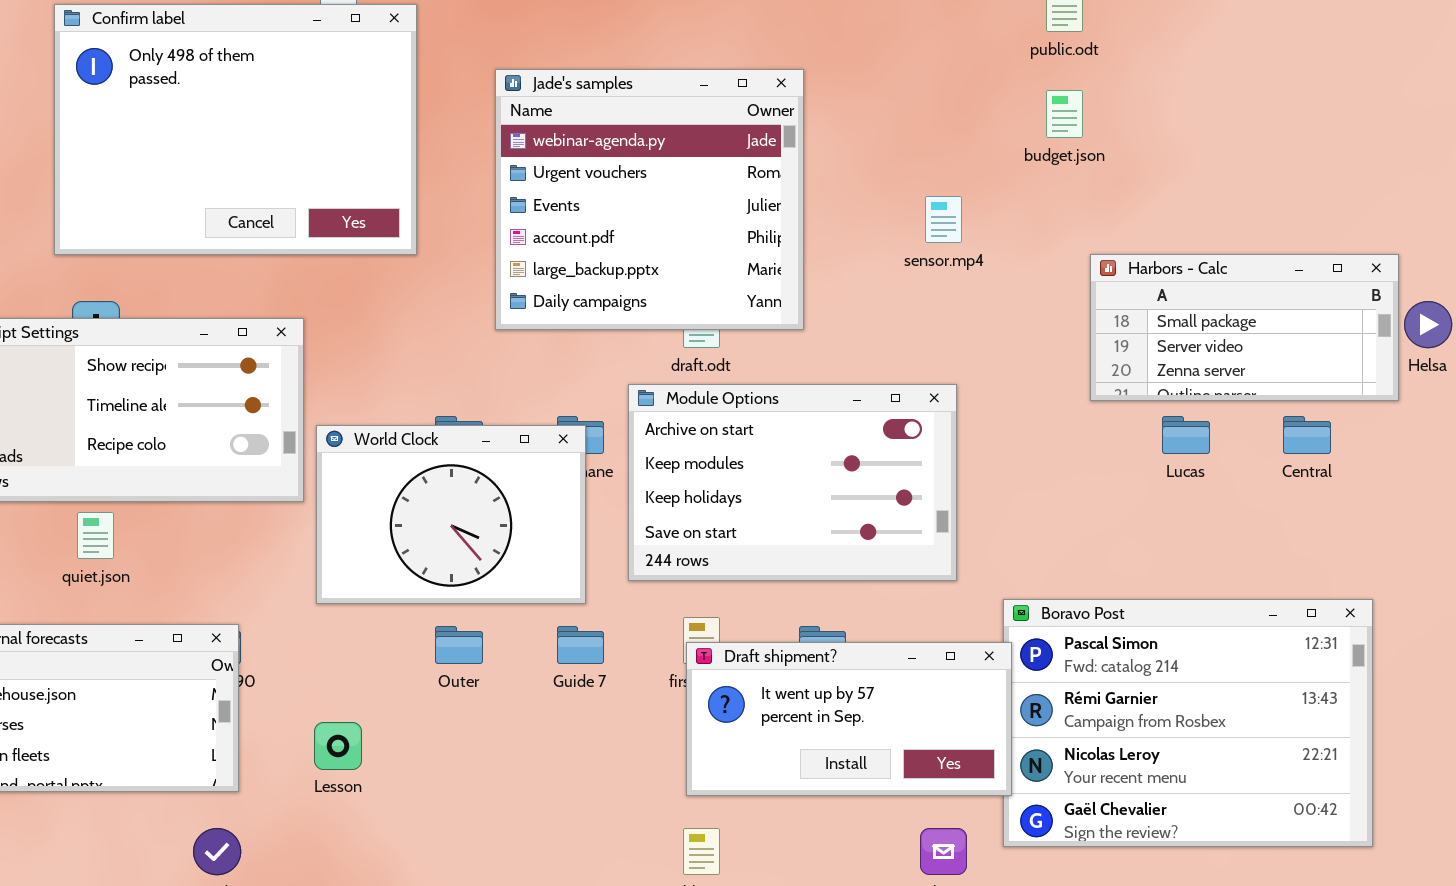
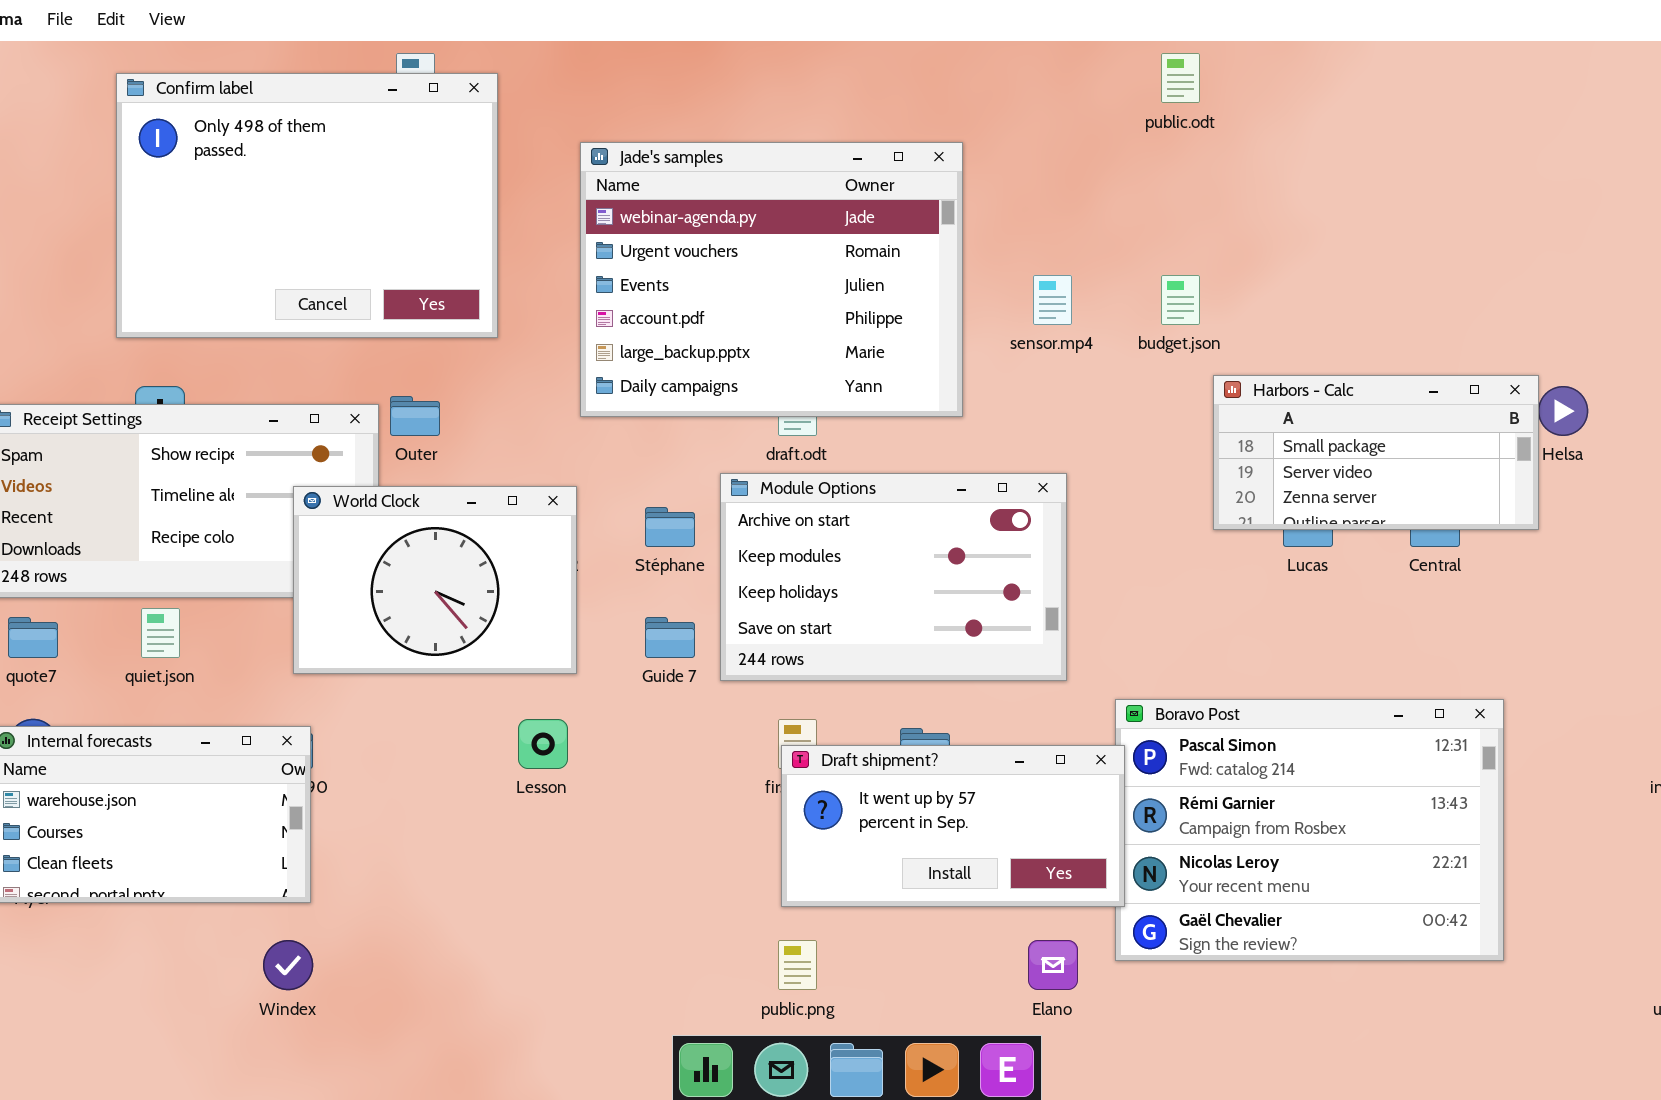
Jade's samples: [495,69,804,330] -> [580,142,963,417], resized
budget.json: [1046,90,1083,138] -> [1161,275,1200,325], moved
Harbors - Calc: [1090,254,1399,401] -> [1213,375,1539,530], moved
World Clock: [316,425,586,604] -> [293,486,577,674], moved
Outer: [435,626,483,664] -> [390,396,440,436], moved
Guide 7: [557,626,604,664] -> [645,617,695,658], moved
Lesson: [314,722,362,770] -> [518,719,568,769], moved

